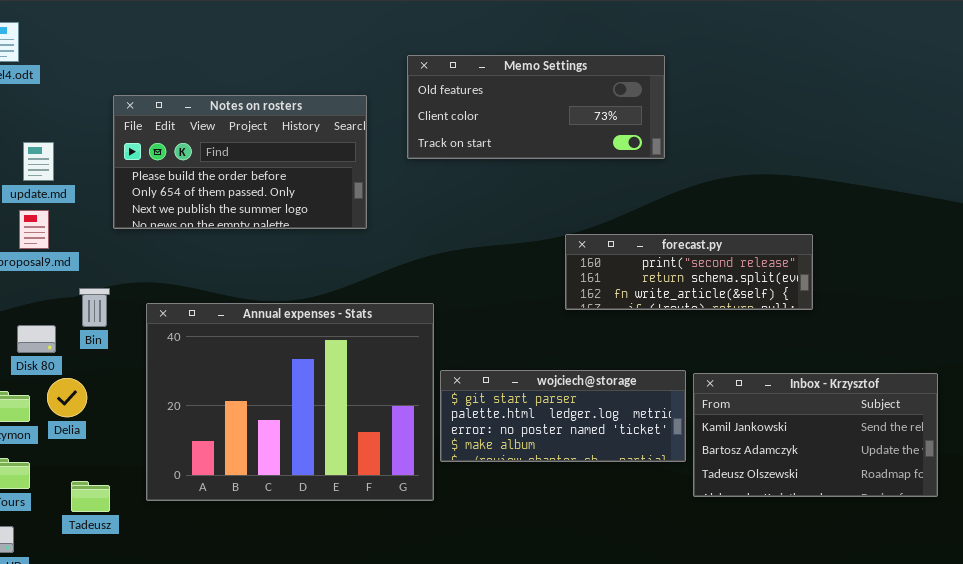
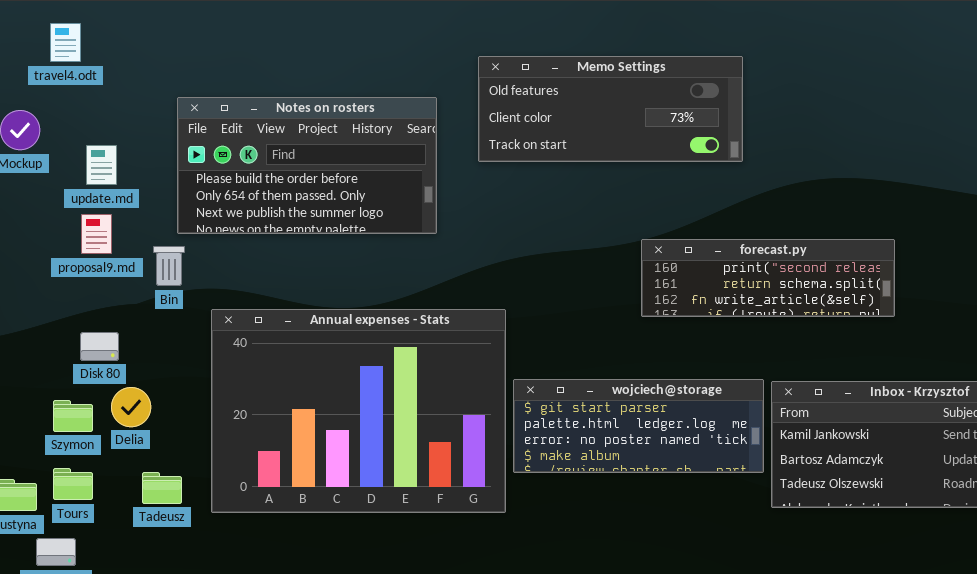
Bin: [79,288,110,327] -> [153,246,185,286], moved
Tadeusz: [71,481,110,512] -> [142,472,182,504], moved

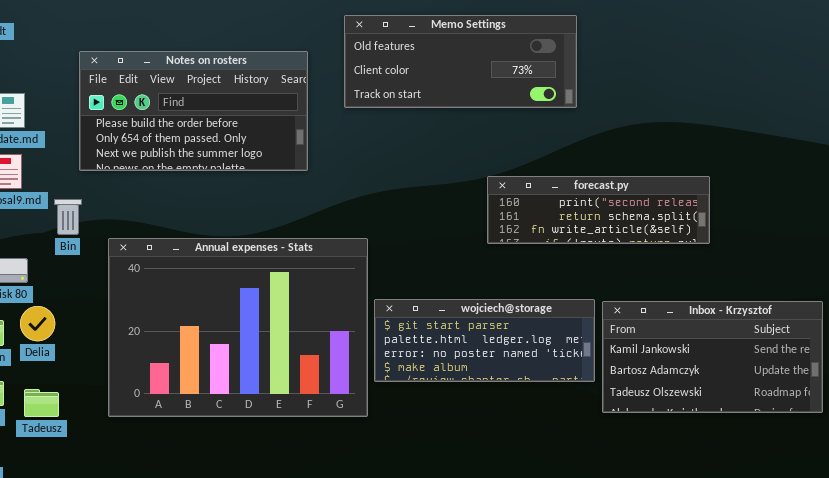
Bin: [153,246,185,286] -> [54,199,82,235], moved
Tadeusz: [142,472,182,504] -> [24,389,59,417], moved

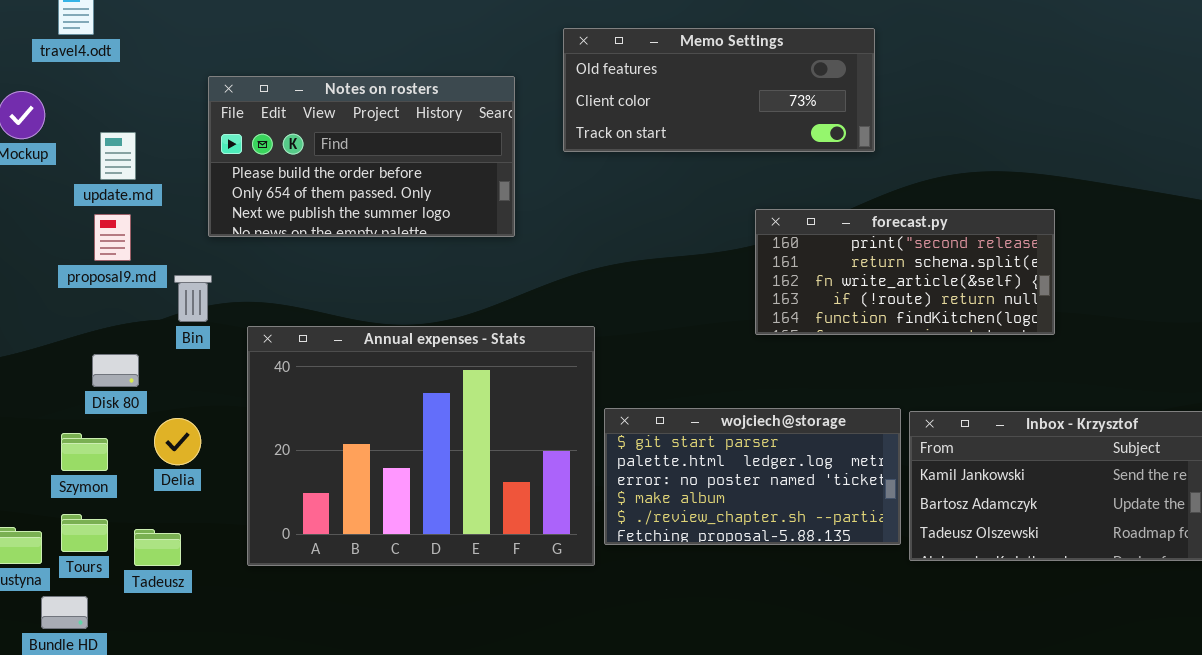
forecast.py: [487,176,710,244] -> [755,209,1055,335], resized
wojciech@storage: [374,299,595,382] -> [604,408,901,545], resized
Delia: [20,306,55,341] -> [154,418,201,465], moved

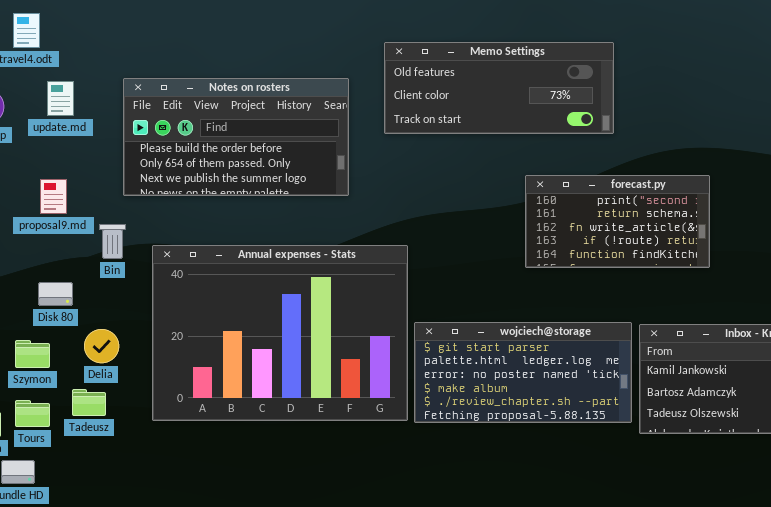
update.md: [100,132,136,180] -> [47,81,74,116], moved
forecast.py: [755,209,1055,335] -> [525,175,710,268], resized
Annual expenses - Stats: [247,326,595,566] -> [152,245,408,421], moved
Tadeusz: [134,529,181,566] -> [72,389,106,416], moved

